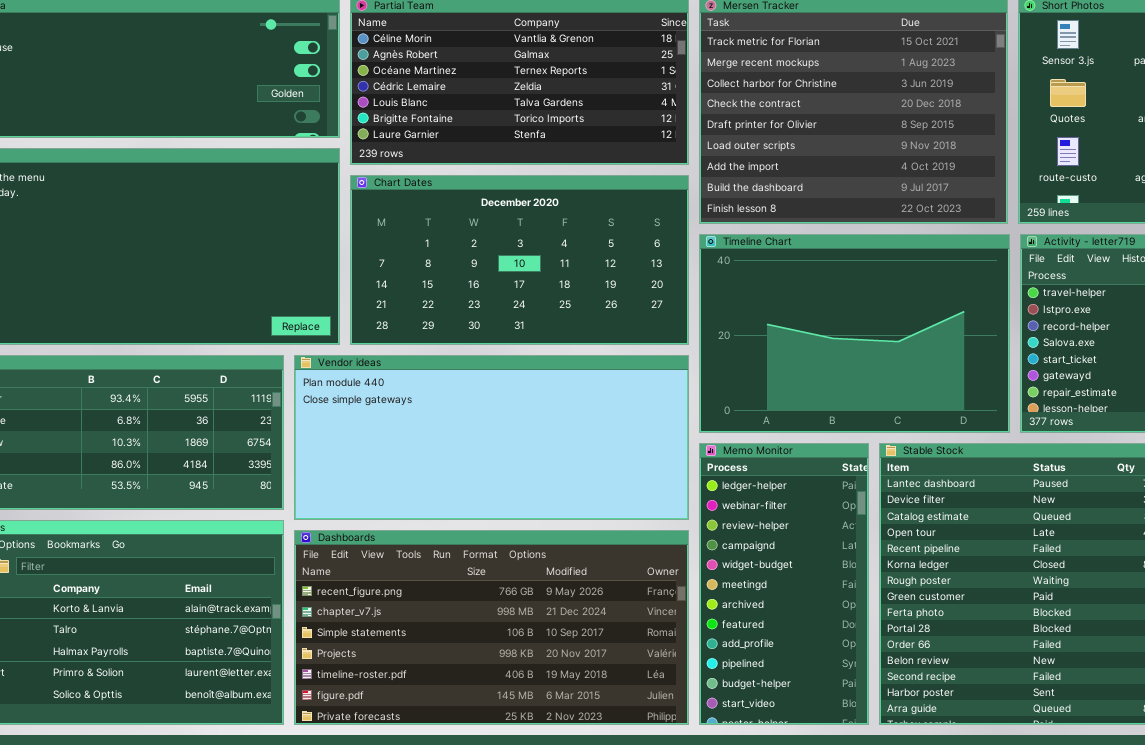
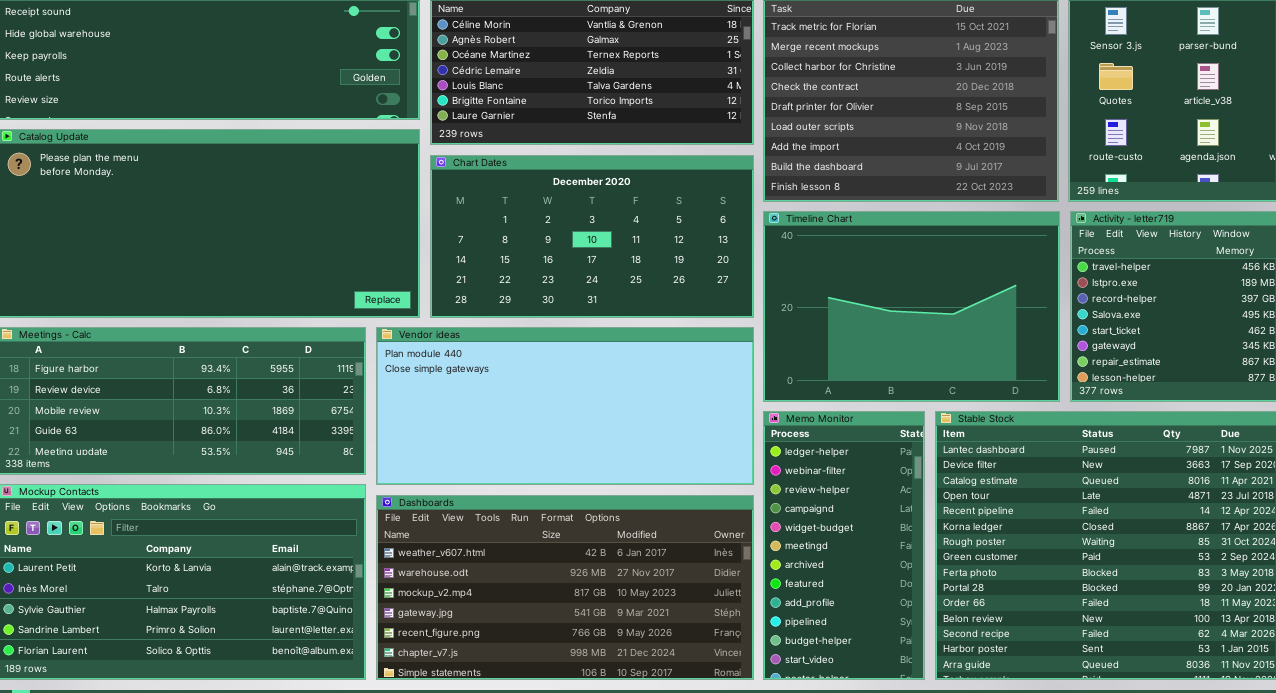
Dashboards: [294,530,689,725] -> [376,495,754,680], scrolled up 4 rows

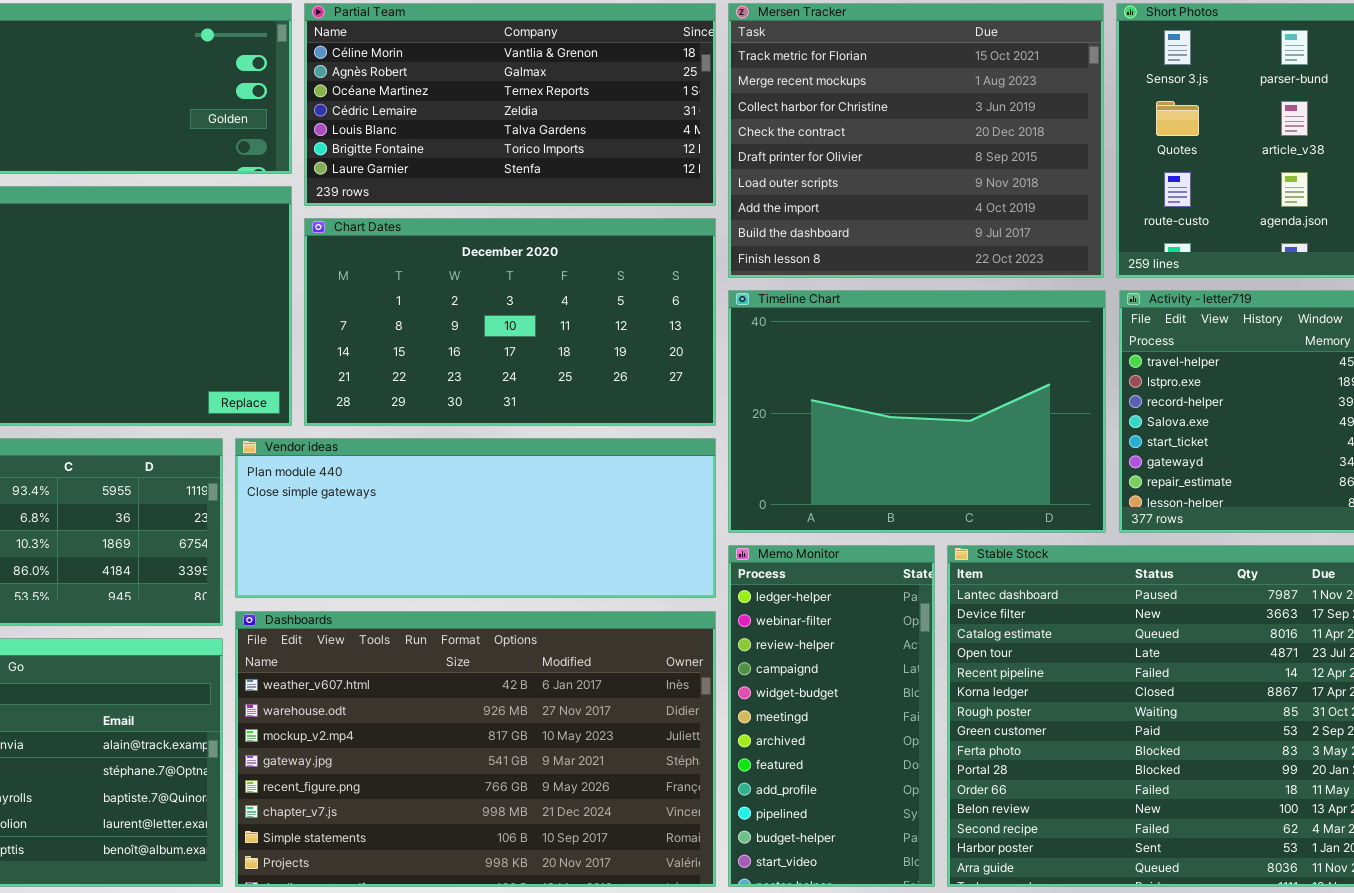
Vendor ideas: [376,327,754,485] -> [235,438,716,598], resized
Dashboards: [376,495,754,680] -> [235,611,716,887], resized

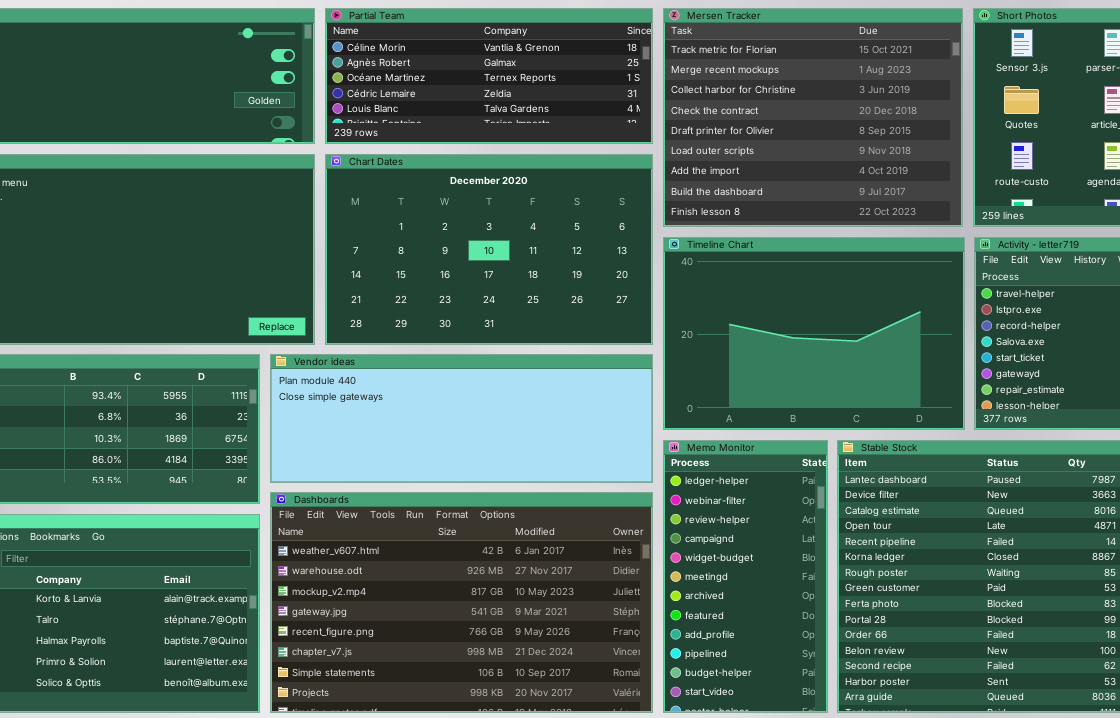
Partial Team: [304,3,716,206] -> [325,8,653,144], resized
Chart Dates: [304,218,716,426] -> [325,154,653,345], resized

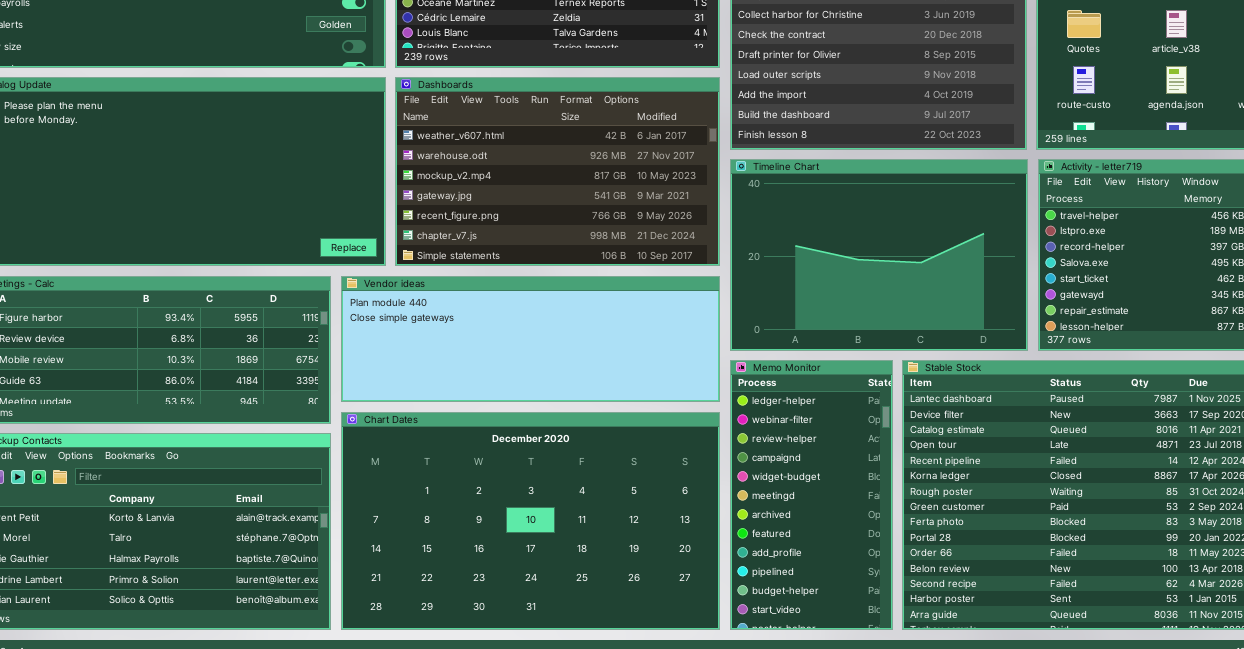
Chart Dates: [325,154,653,345] -> [341,412,720,630], moved, resized
Dashboards: [270,492,653,713] -> [395,77,720,266], moved, resized

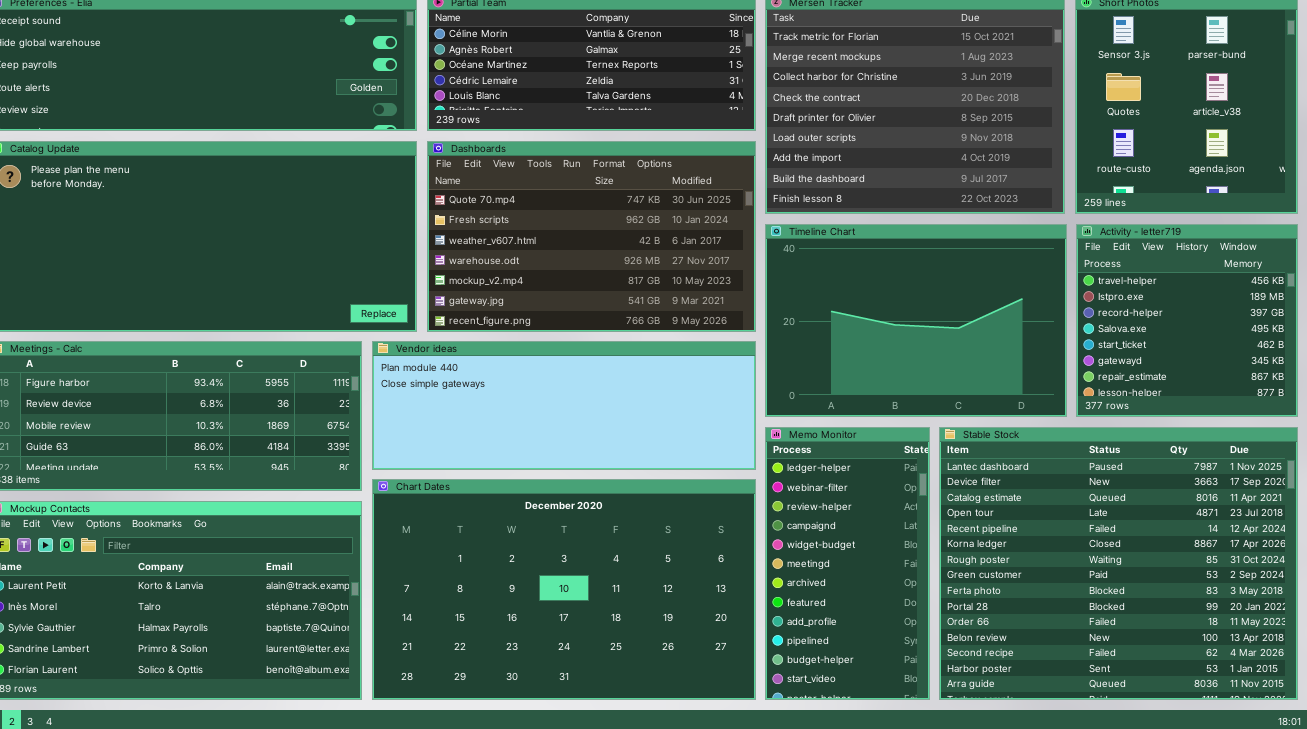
Dashboards: [395,77,720,266] -> [427,141,756,332], scrolled up 2 rows

